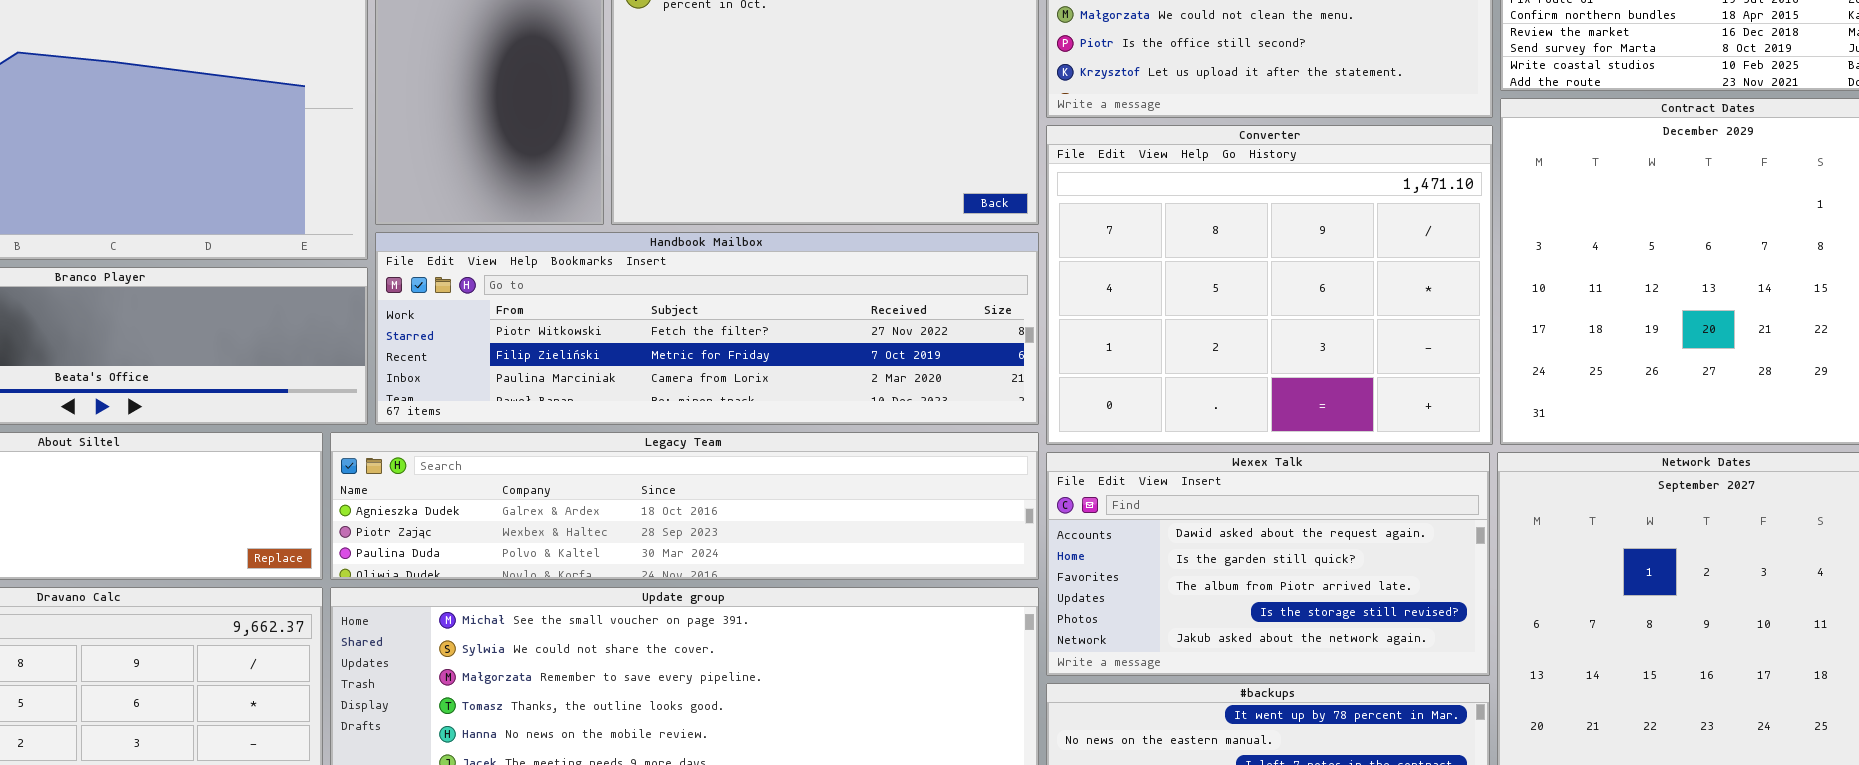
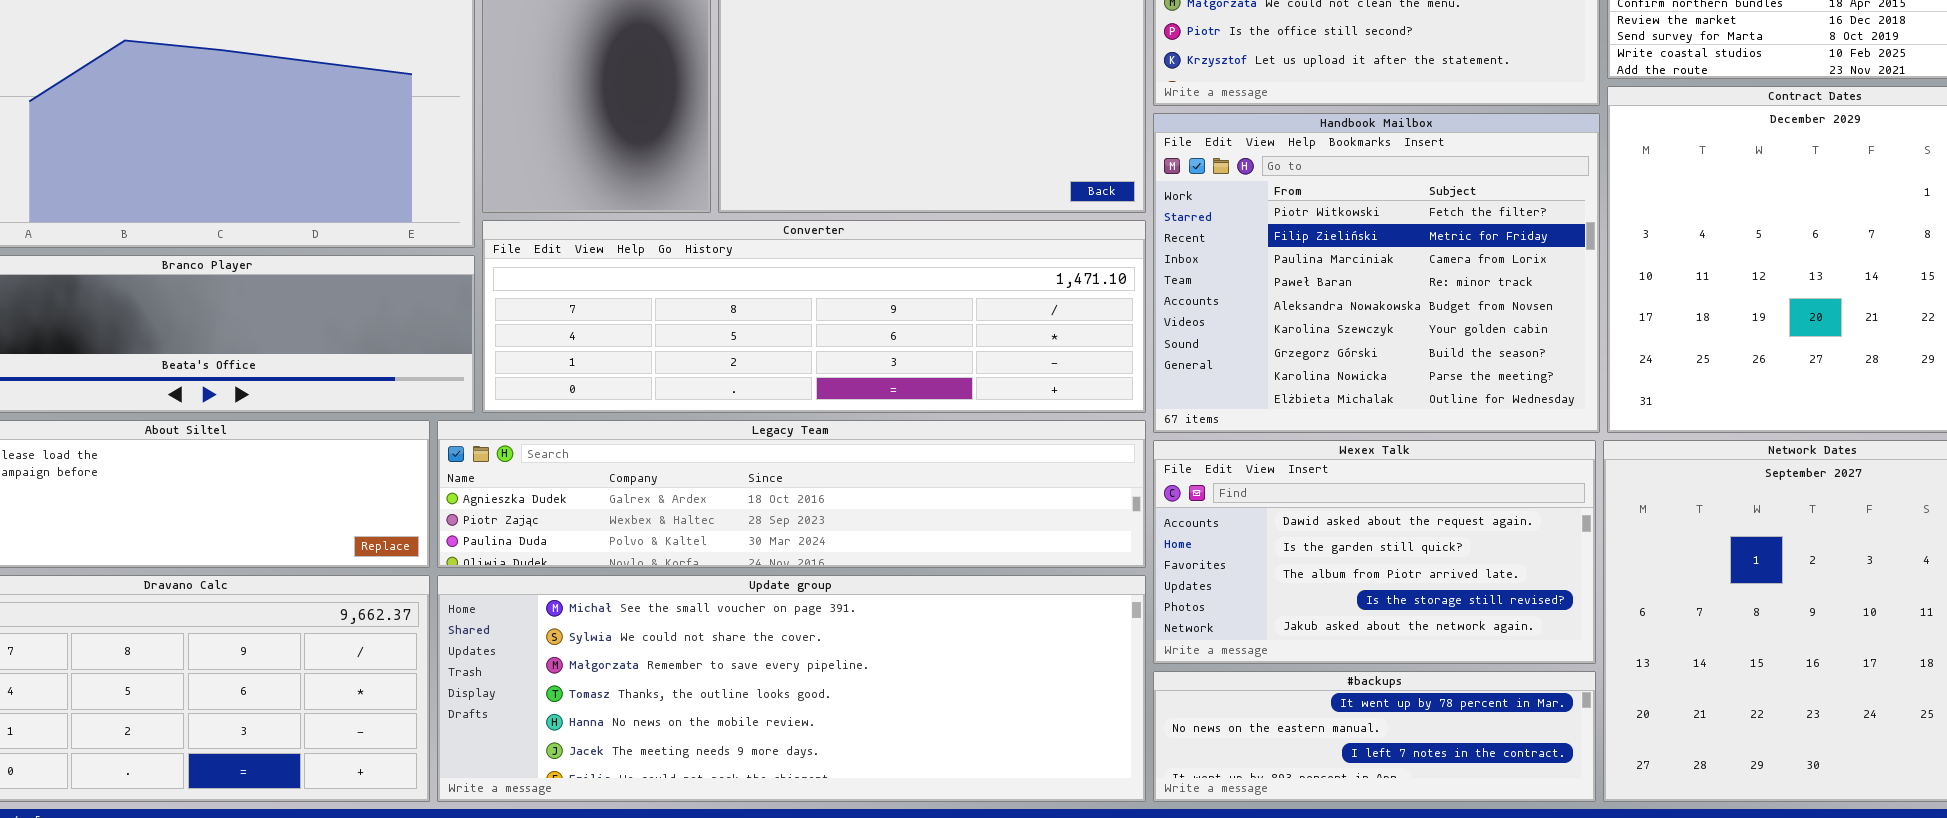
Converter: [1046,125,1493,445] -> [482,220,1146,413], moved, resized
Handbook Mailbox: [375,232,1039,425] -> [1153,113,1600,433], moved, resized

